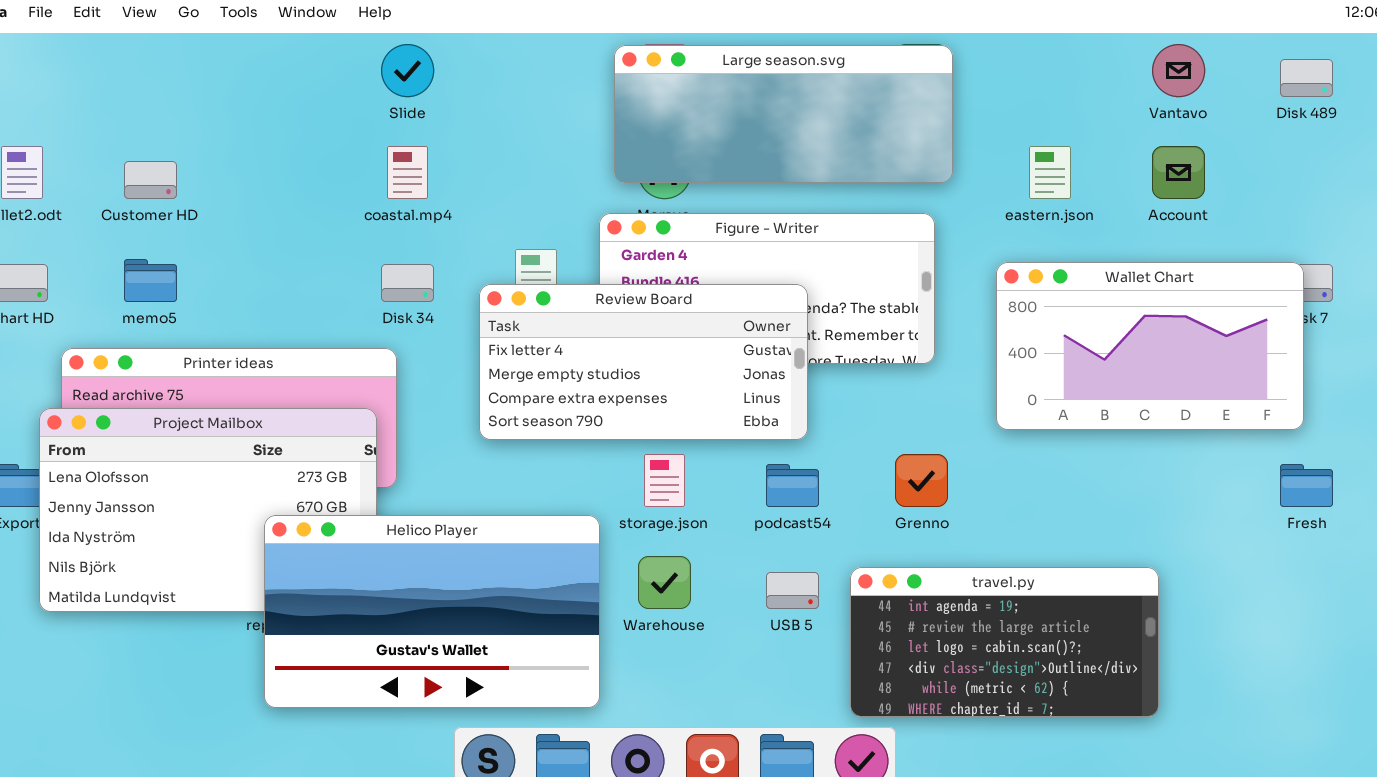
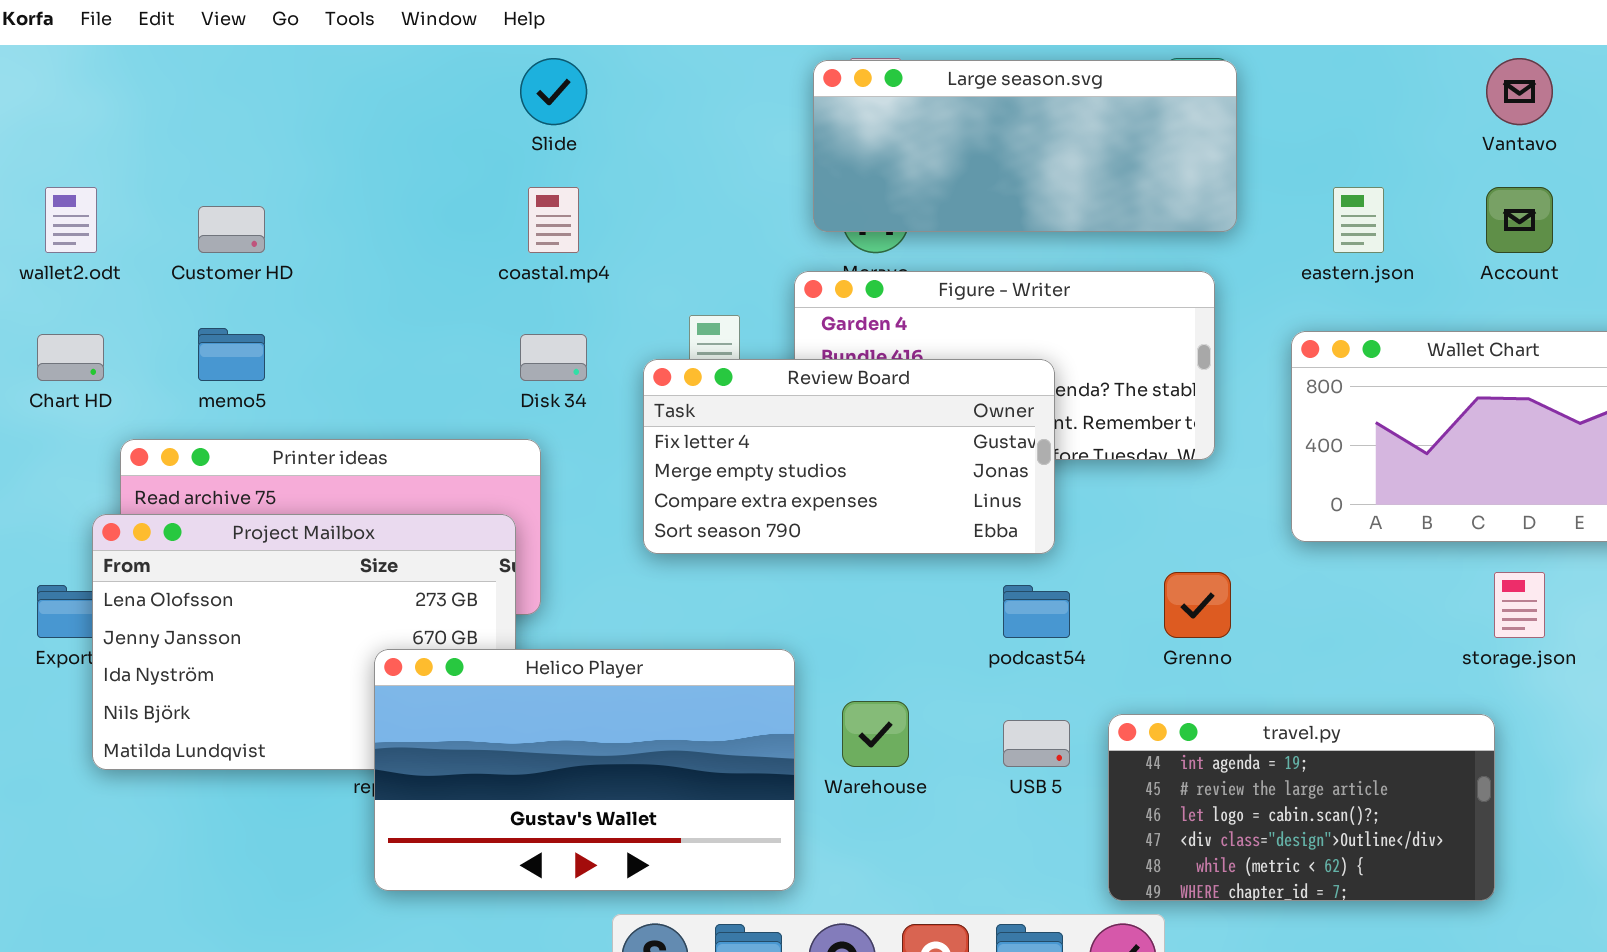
storage.json: [644,454,685,507] -> [1494,572,1545,638], moved

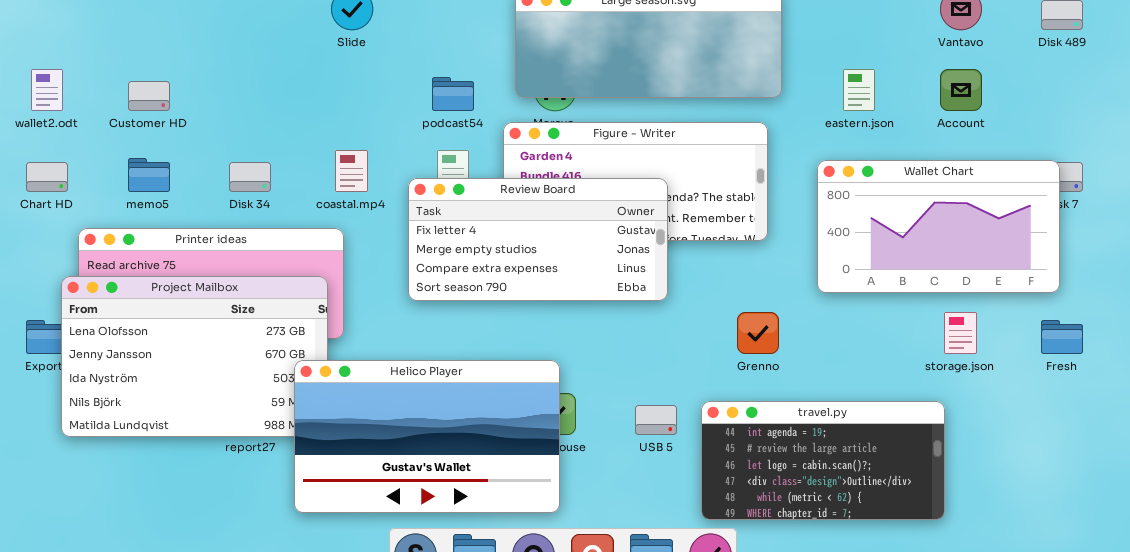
coastal.mp4: [528,187,579,253] -> [335,150,368,192], moved
Disk 34: [520,334,587,381] -> [229,162,271,192], moved
podcast54: [1003,585,1070,638] -> [432,77,474,111], moved
Helico Player: [374,649,795,891] -> [294,360,560,513], moved

